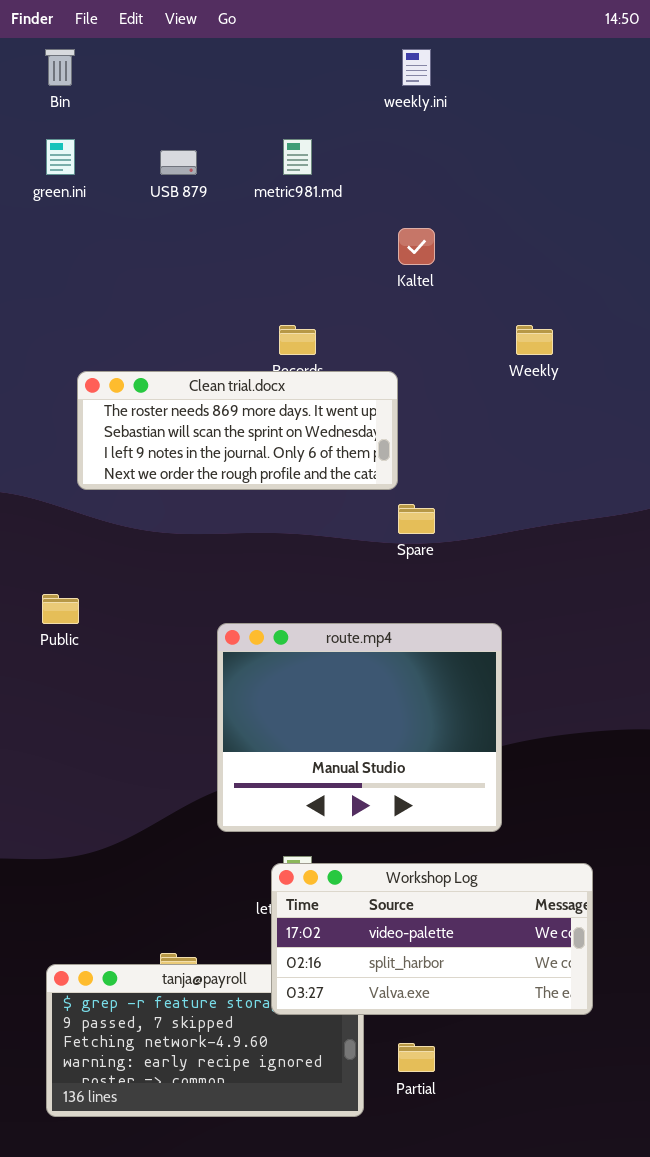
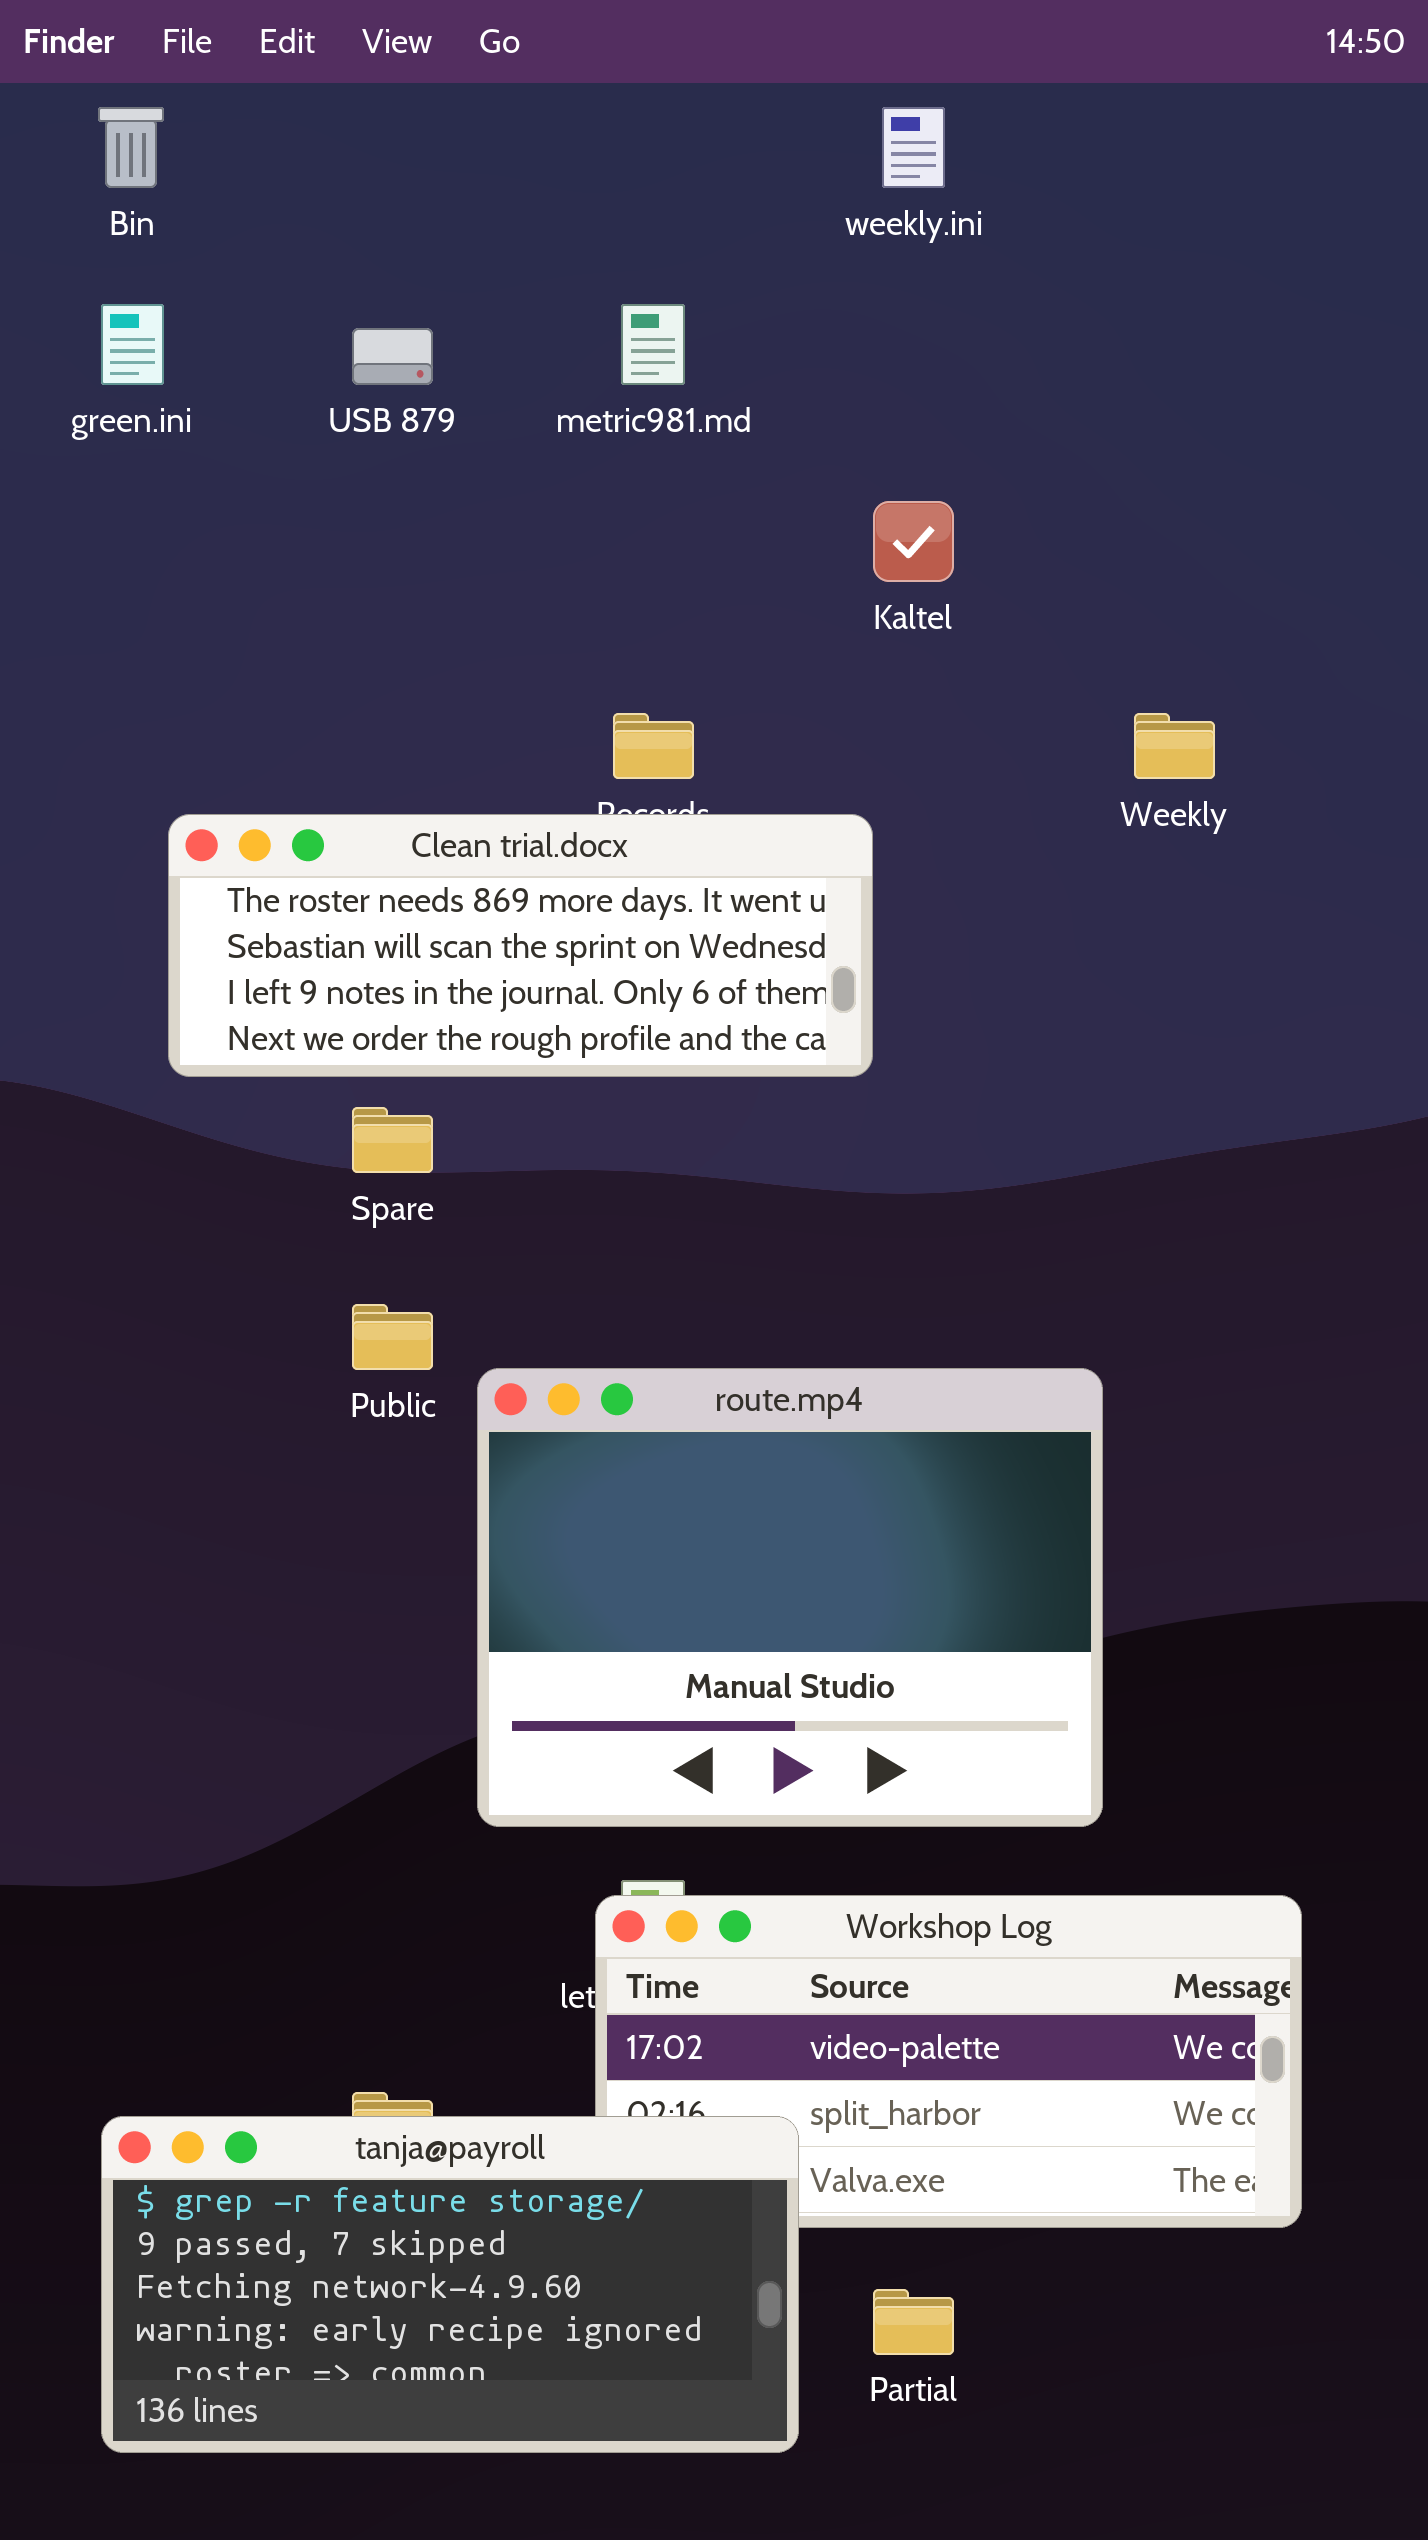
Spare: [398,504,435,534] -> [352,1107,433,1173], moved
Public: [42,594,79,624] -> [352,1304,433,1370], moved
tanja@payroll: [46,964,364,1117] -> [101,2116,799,2453], raised

